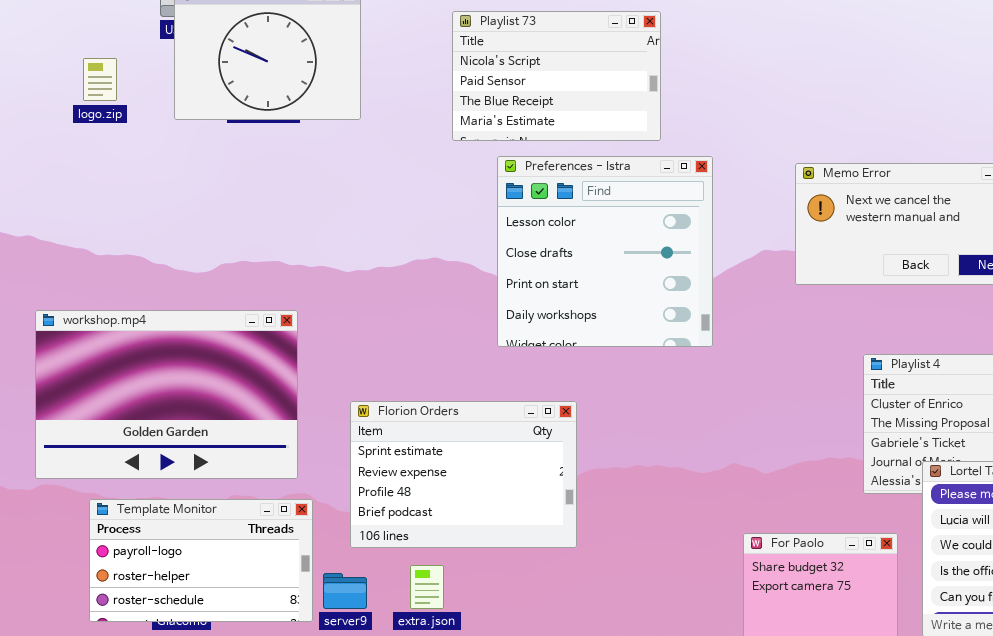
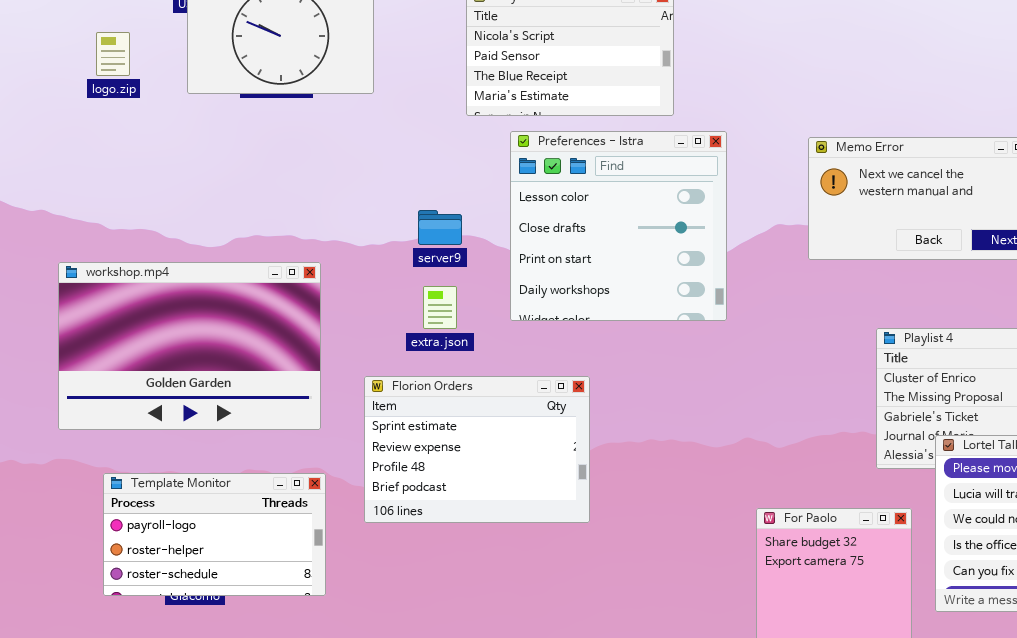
workshop.mp4: [35,310,298,479] -> [58,262,321,430], moved
extra.json: [410,565,444,609] -> [423,286,457,329], moved
server9: [323,573,367,609] -> [418,210,462,245], moved

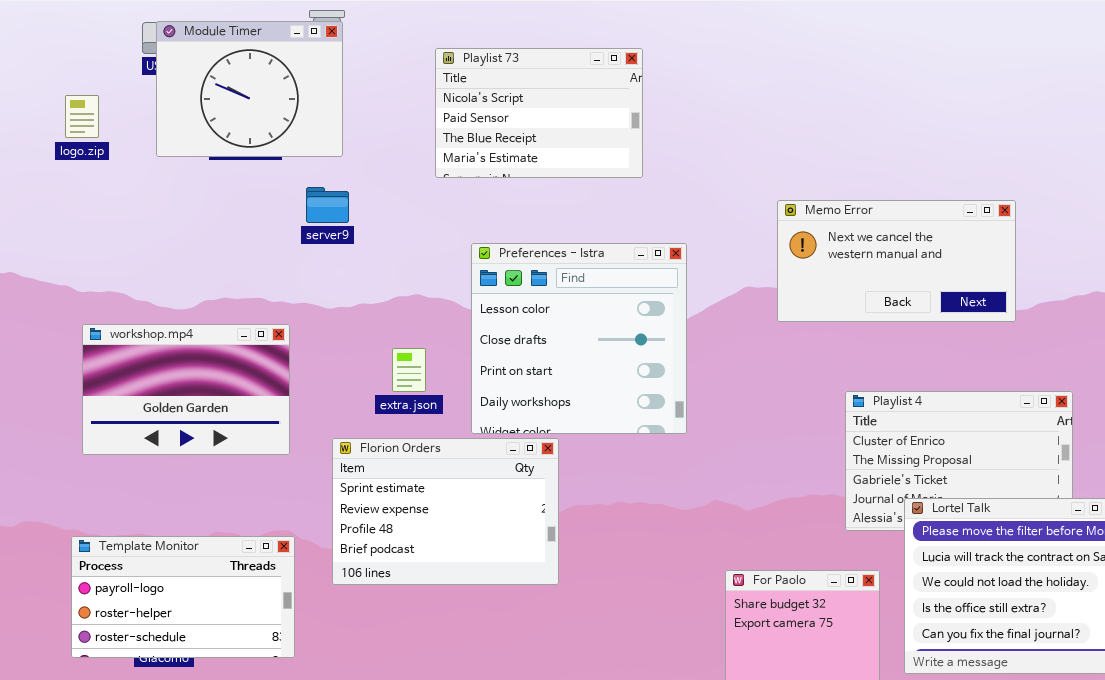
Preferences - Istra: [510,131,727,321] -> [471,243,687,434], moved
server9: [418,210,462,245] -> [306,187,349,223], moved
workshop.mp4: [58,262,321,430] -> [82,324,290,455], resized

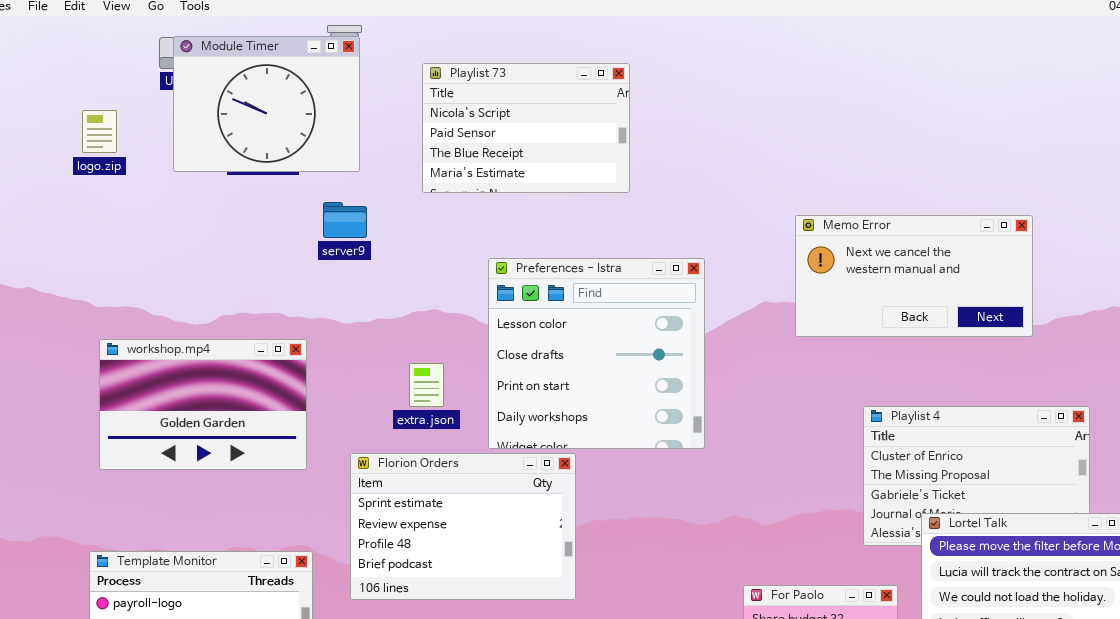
Playlist 73: [435,48,643,178] -> [422,63,630,193], moved

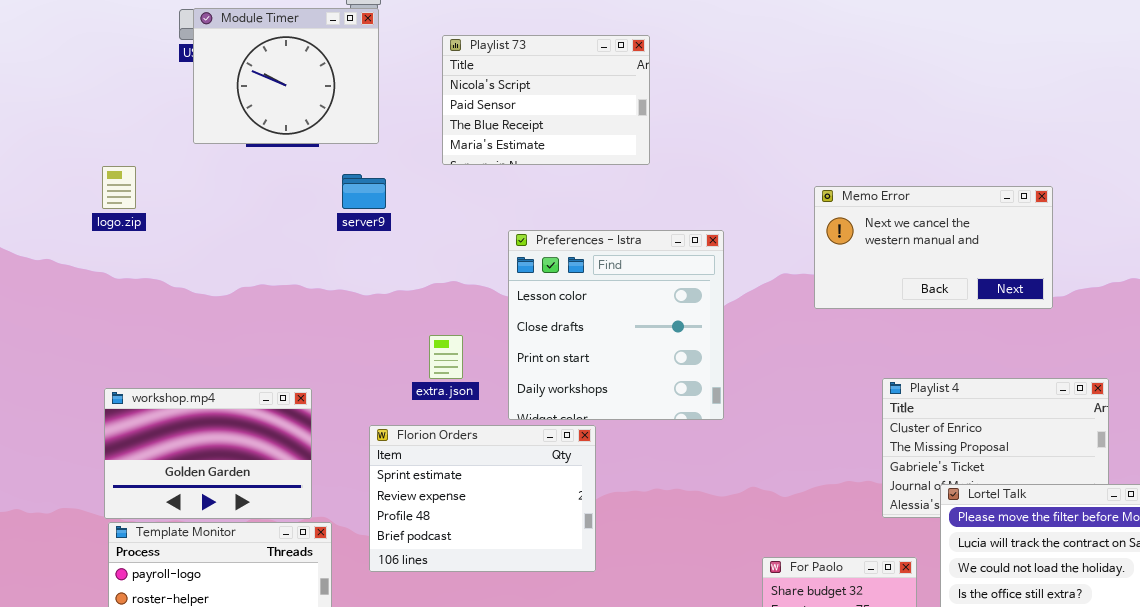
logo.zip: [82,110,117,153] -> [102,166,136,209], moved
workshop.mp4: [99,339,307,470] -> [104,388,312,519], moved

